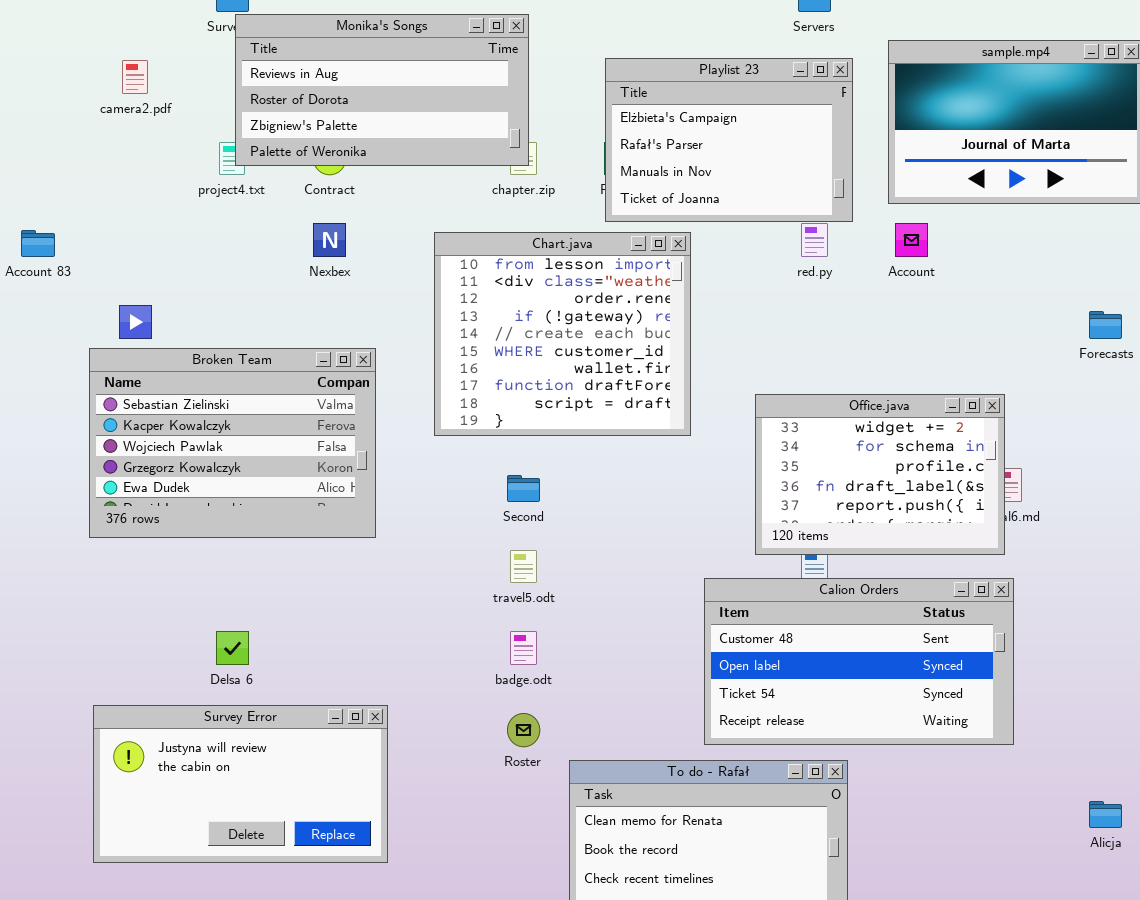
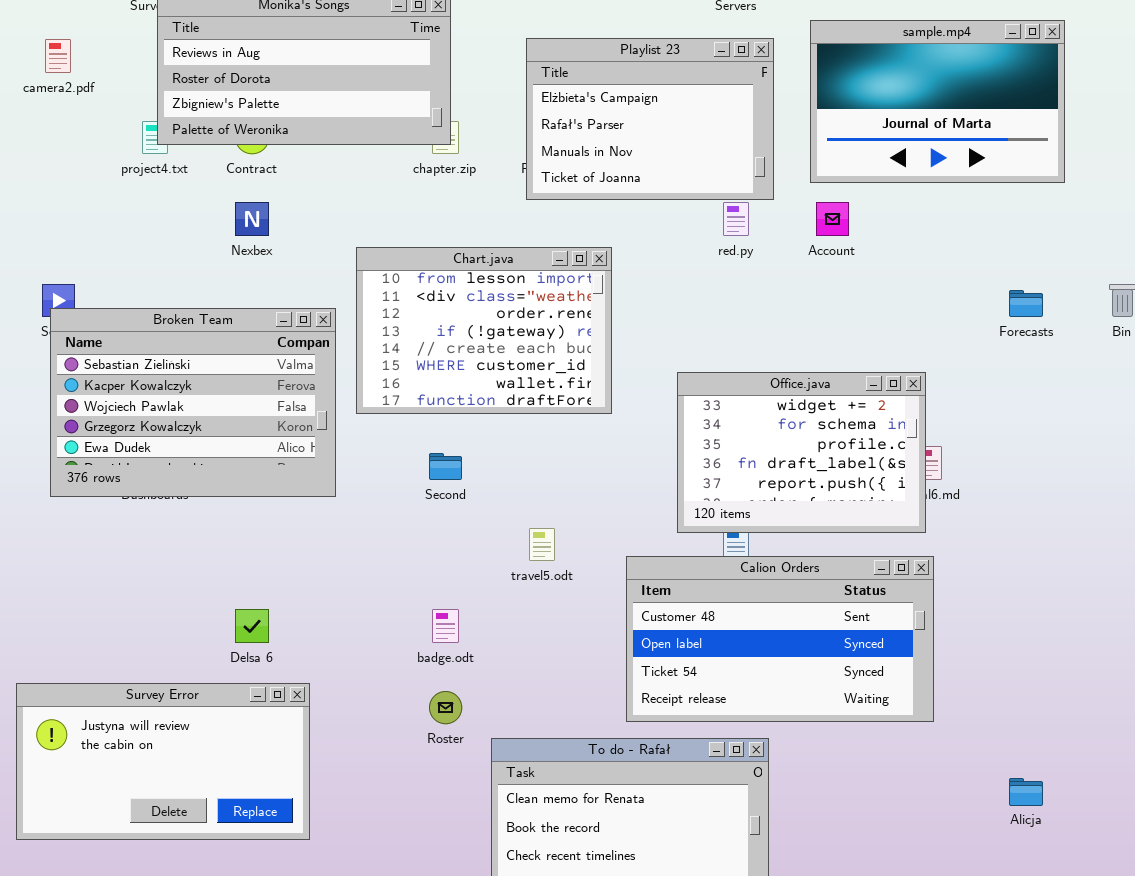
Chart.java: [434,232,691,436] -> [356,247,612,414], resized
Broken Team: [89,348,376,538] -> [50,308,336,497], moved
travel5.odt: [510,550,537,583] -> [529,528,555,561], moved
Delsa 6: [216,631,249,665] -> [235,609,269,643], moved

